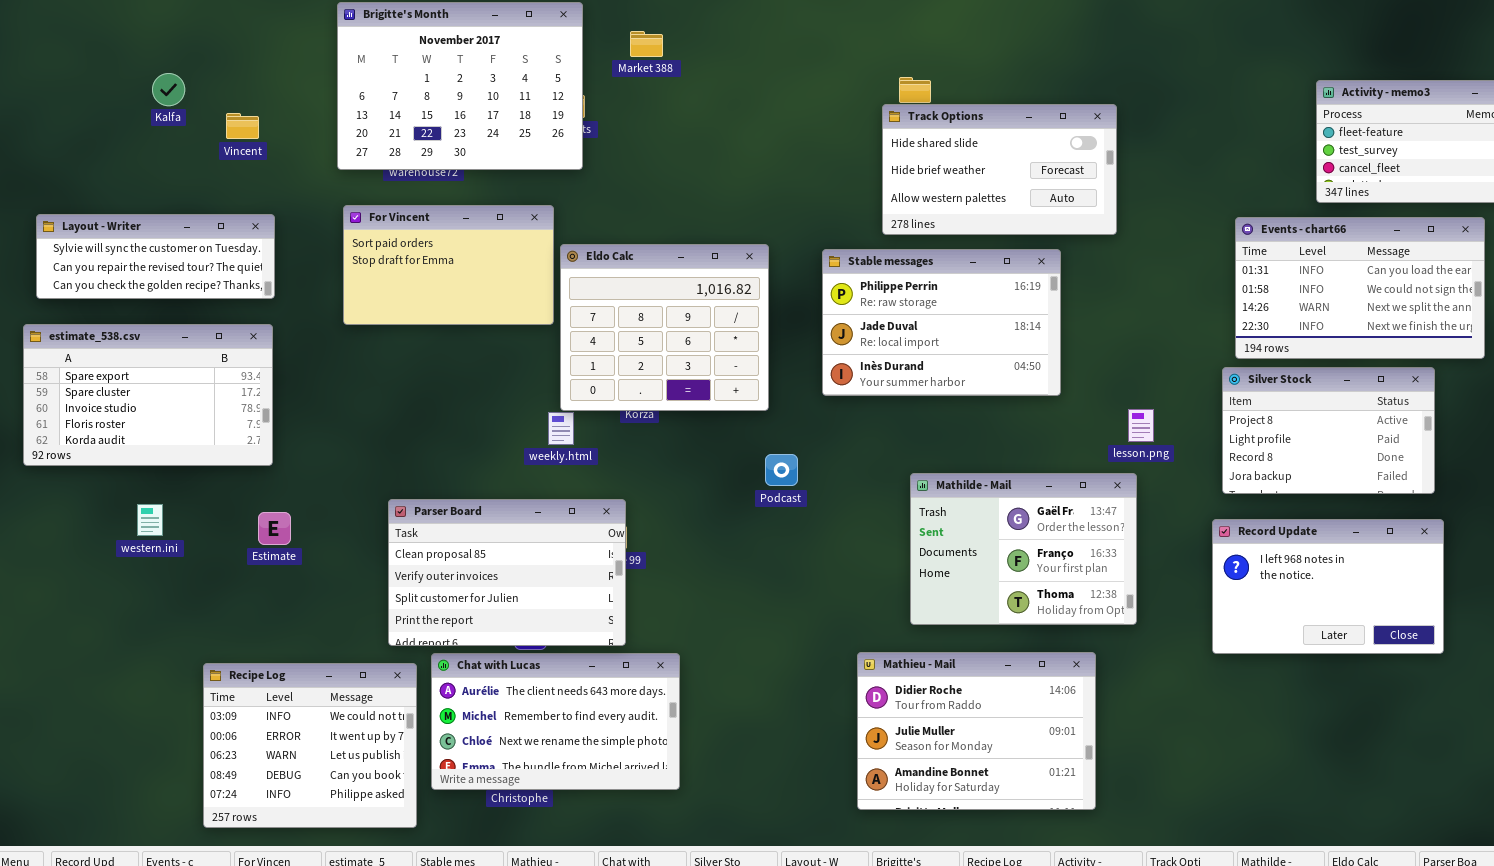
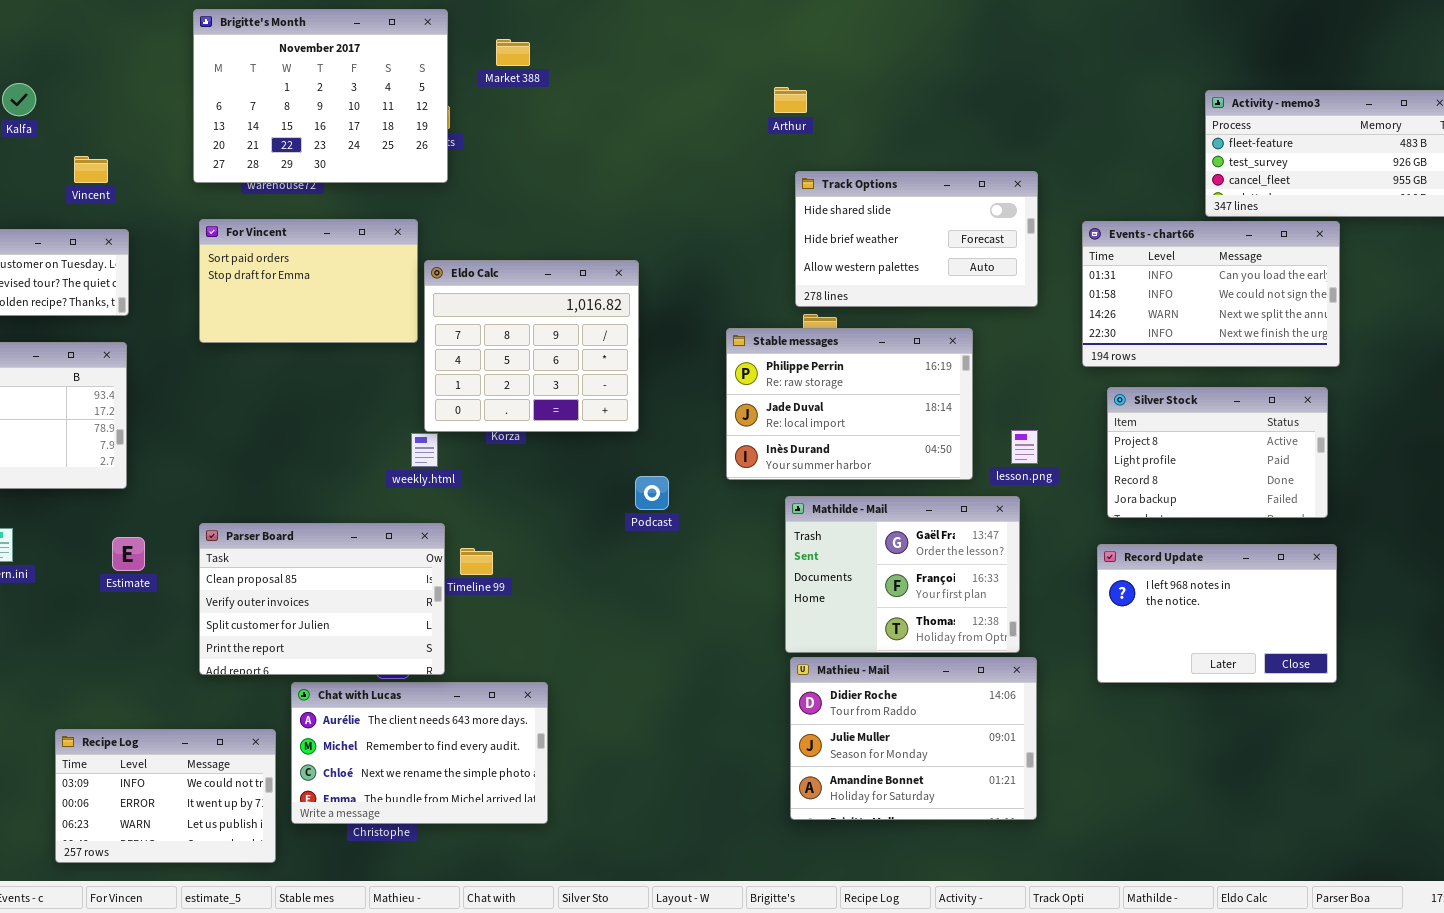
Track Options: [882,104,1117,235] -> [795,171,1038,307], moved
Vincent: [226,113,259,139] -> [74,156,108,183], moved
Events - chart66: [1235,217,1485,359] -> [1082,221,1340,367], moved
Stable messages: [822,249,1061,396] -> [726,328,973,480], moved
Parser Board: [388,499,626,646] -> [199,523,445,675], moved
Mathieu - Mail: [857,652,1096,810] -> [790,657,1037,820], moved
Recipe Log: [203,663,417,828] -> [55,729,276,863], resized

